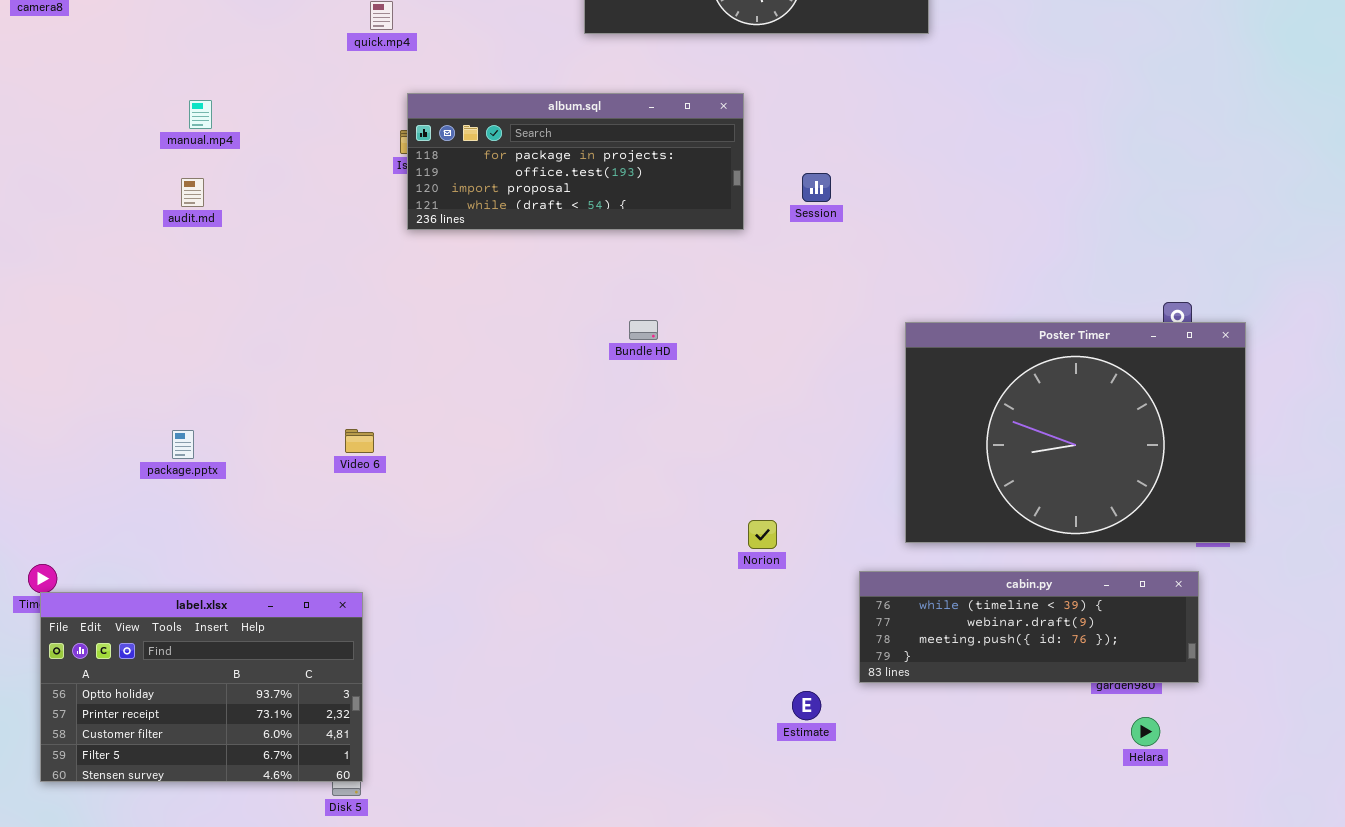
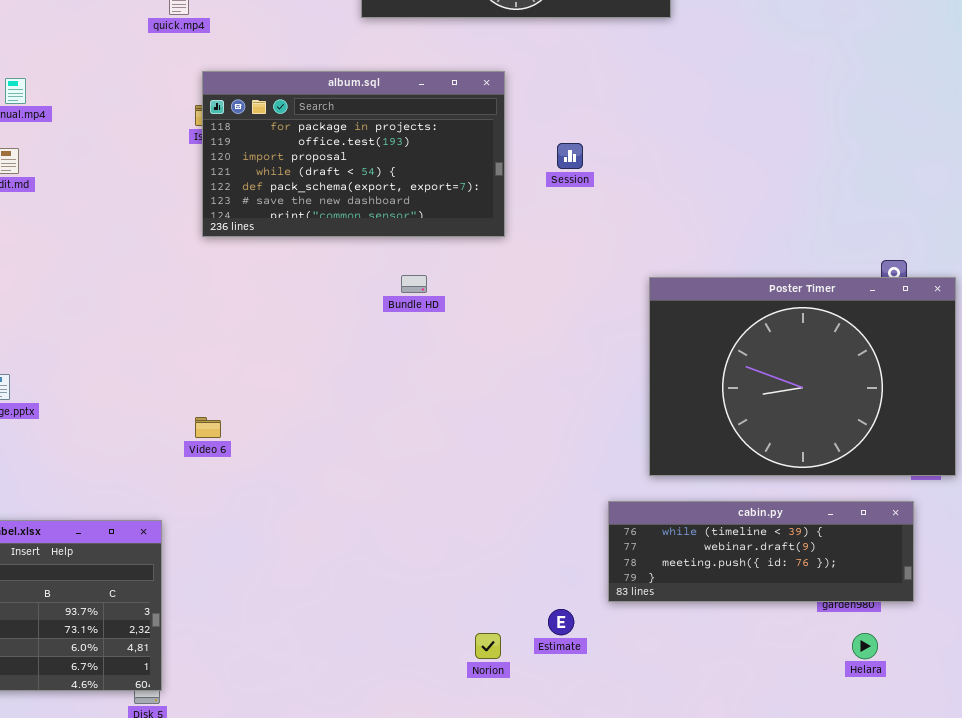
album.sql: [407,93,744,230] -> [202,71,505,237], resized
Video 6: [345,429,374,453] -> [195,417,221,438], moved
Norion: [748,520,777,549] -> [475,633,501,659], moved

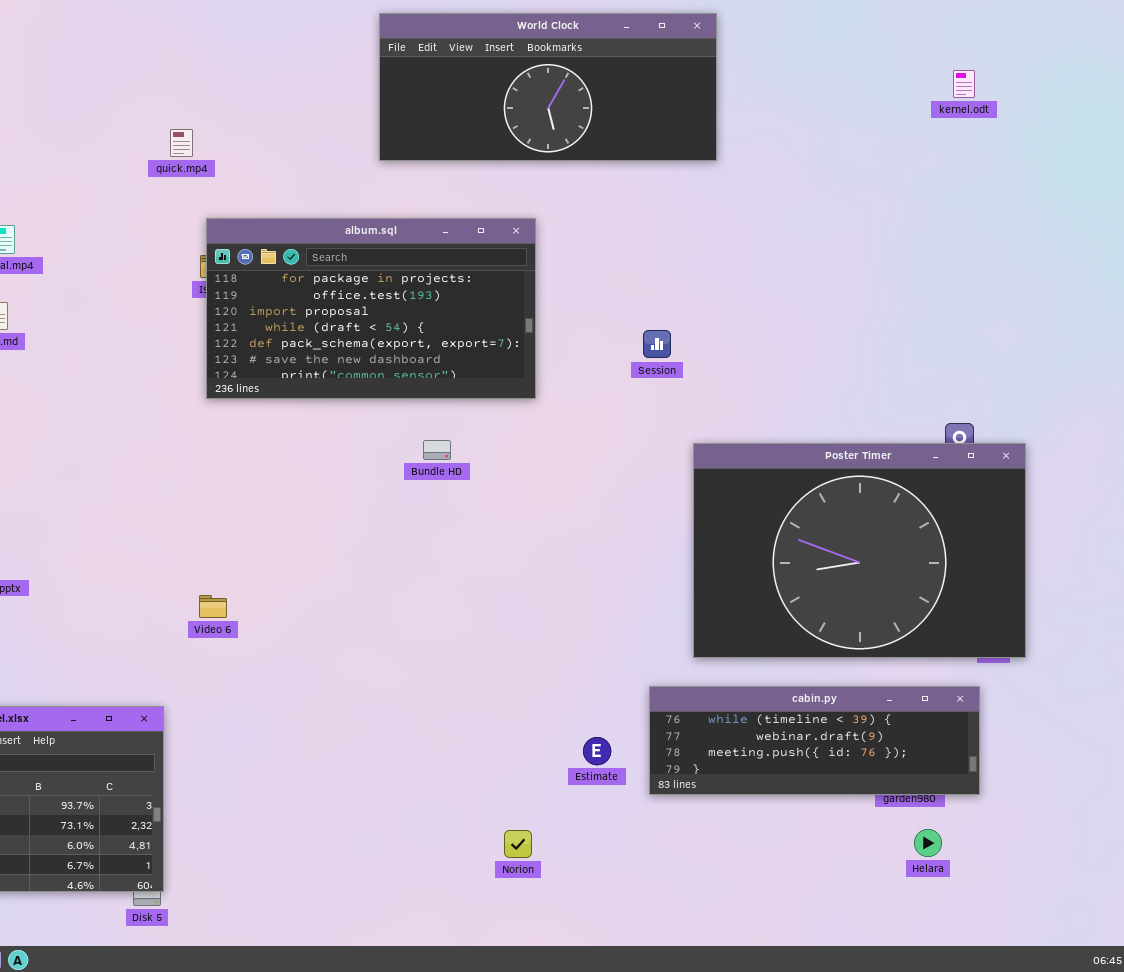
Session: [557,143,583,169] -> [643,330,671,358], moved
Estimate: [548,609,574,635] -> [583,737,611,765], moved

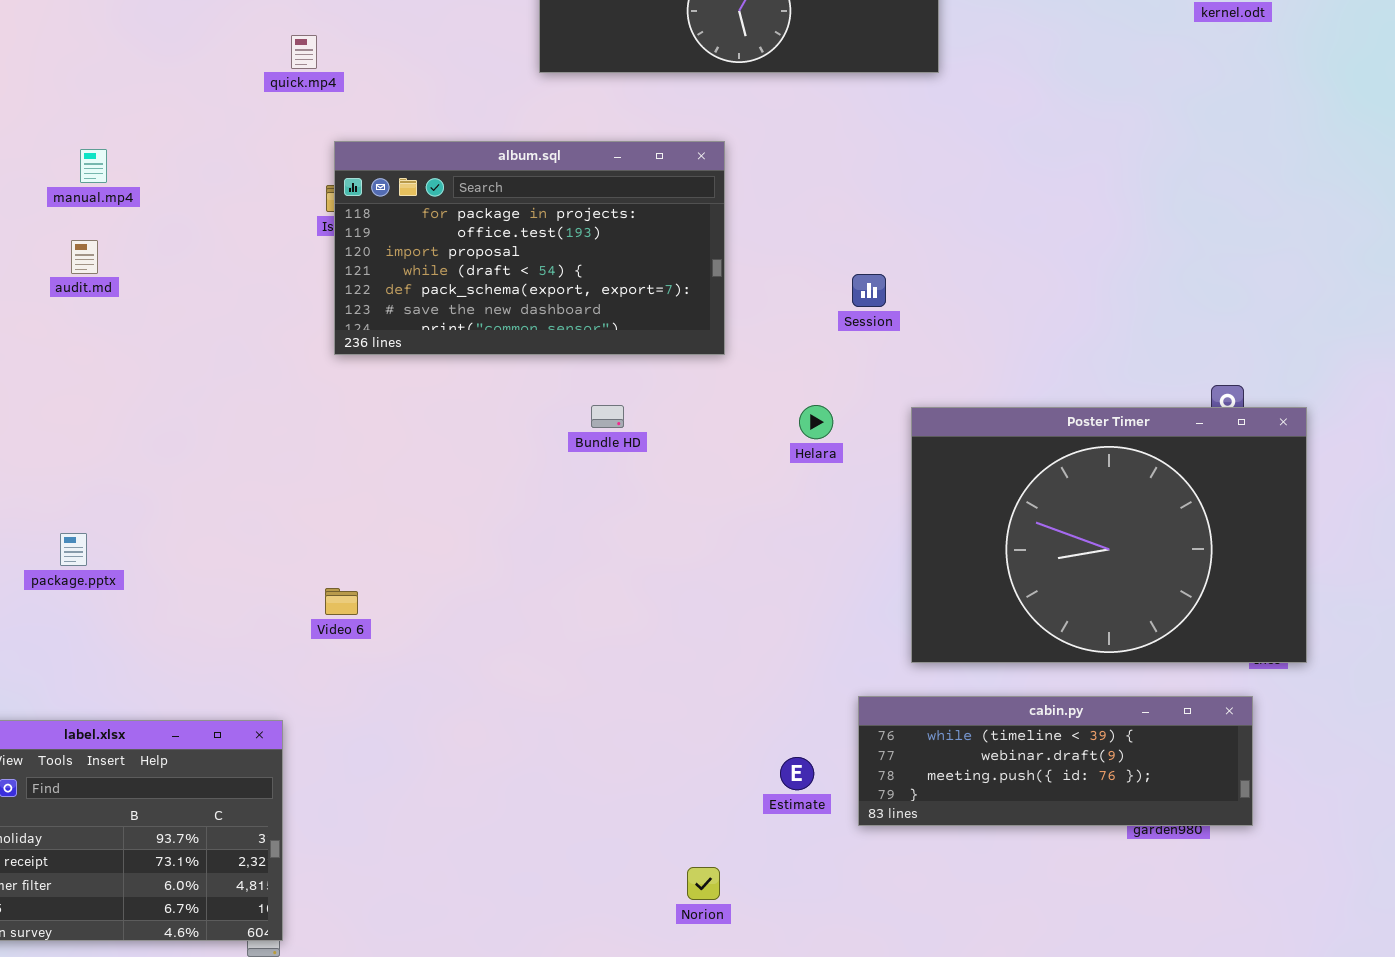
Helara: [914,829,942,857] -> [799,405,833,439], moved

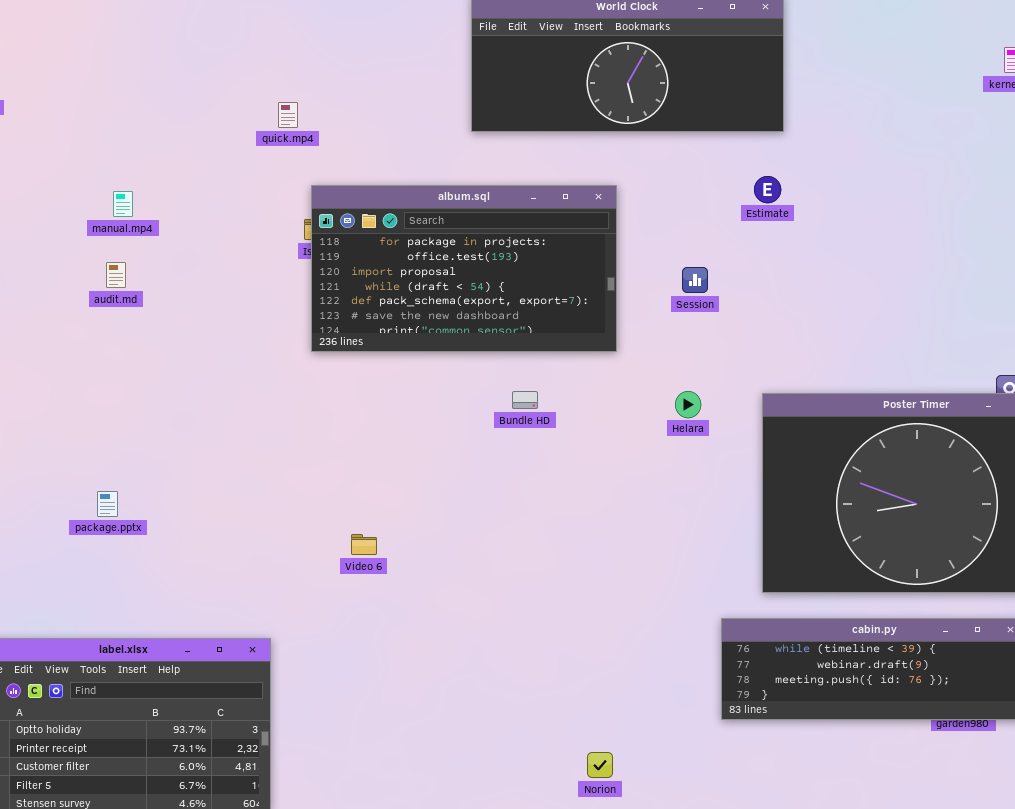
Session: [852,274,886,307] -> [682,267,708,293], moved
Video 6: [325,588,358,615] -> [351,534,377,555], moved
Estimate: [780,757,814,790] -> [754,176,781,203], moved

